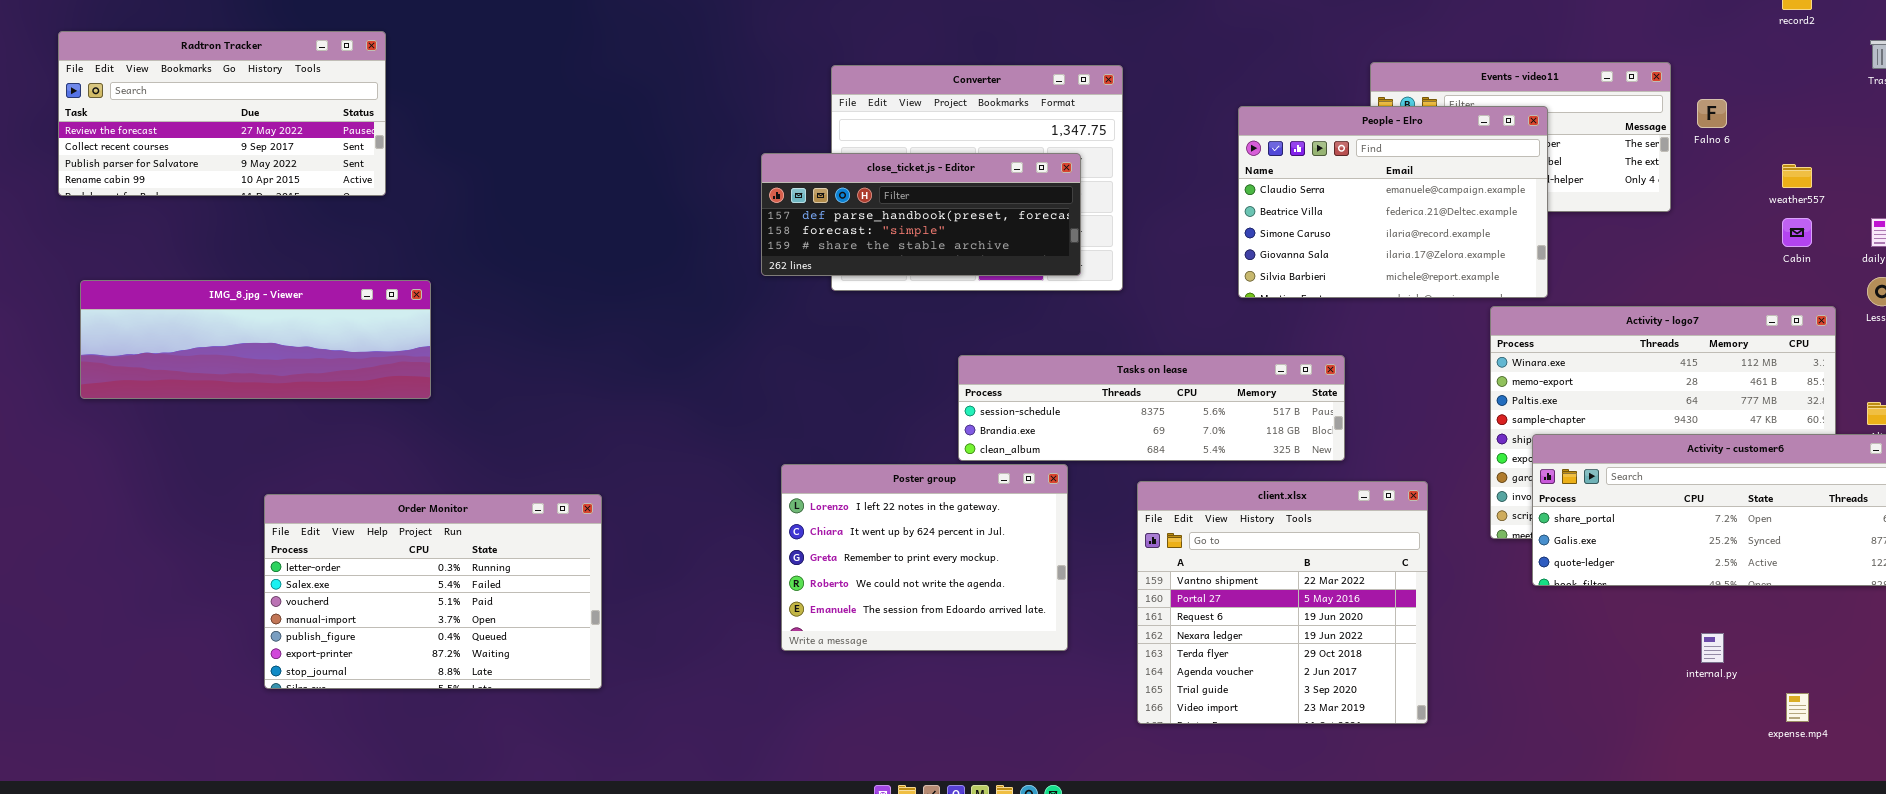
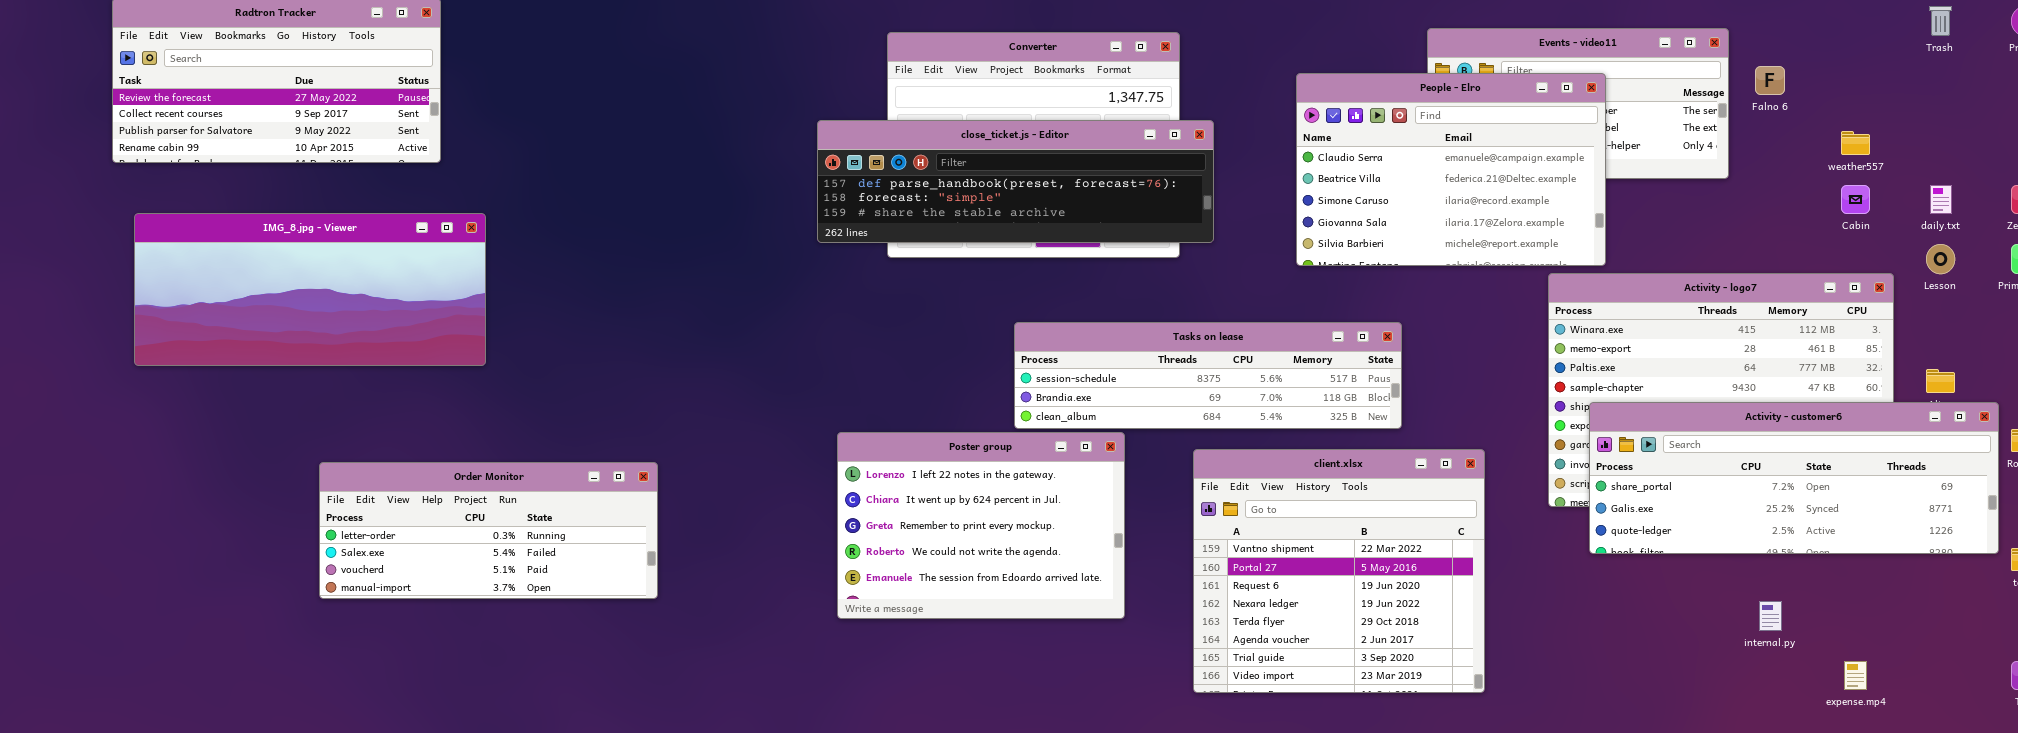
close_ticket.js - Editor: [761,153,1081,276] -> [817,120,1214,243], resized
IMG_8.jpg - Viewer: [80,280,431,399] -> [134,213,486,366], resized
Order Monitor: [264,494,602,689] -> [319,462,658,599], resized

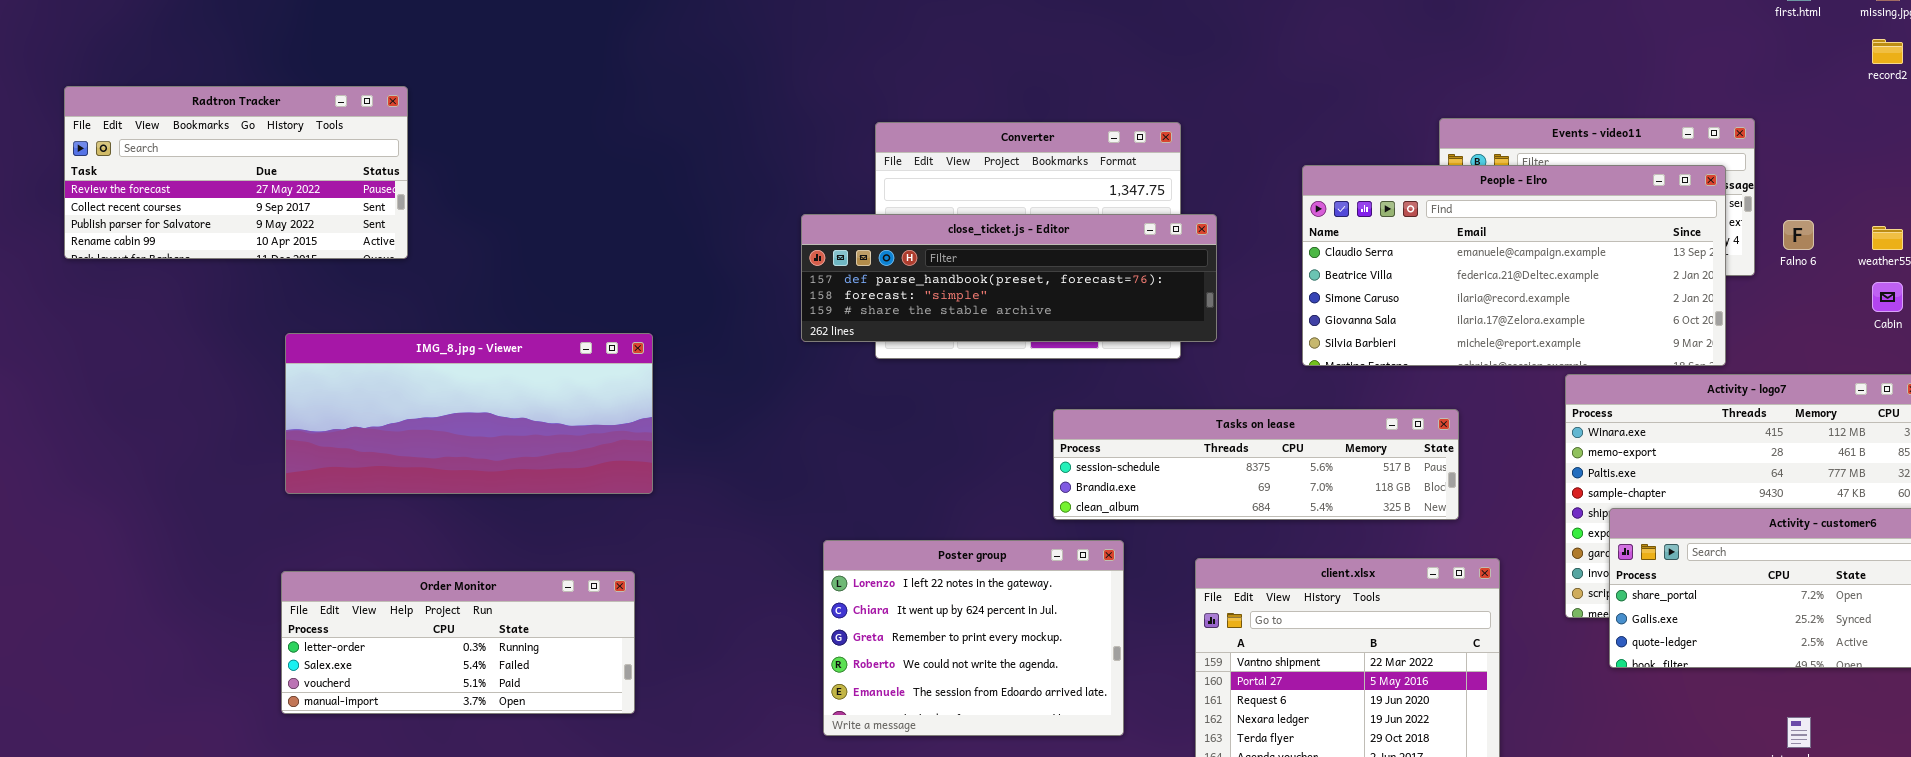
Falno 6: [1755,66,1785,95] -> [1783,220,1814,250], moved
People - Elro: [1296,73,1606,266] -> [1302,165,1726,366], resized
IMG_8.jpg - Viewer: [134,213,486,366] -> [285,333,653,494], moved
Tasks on lease: [1014,322,1402,429] -> [1053,409,1459,520], moved

